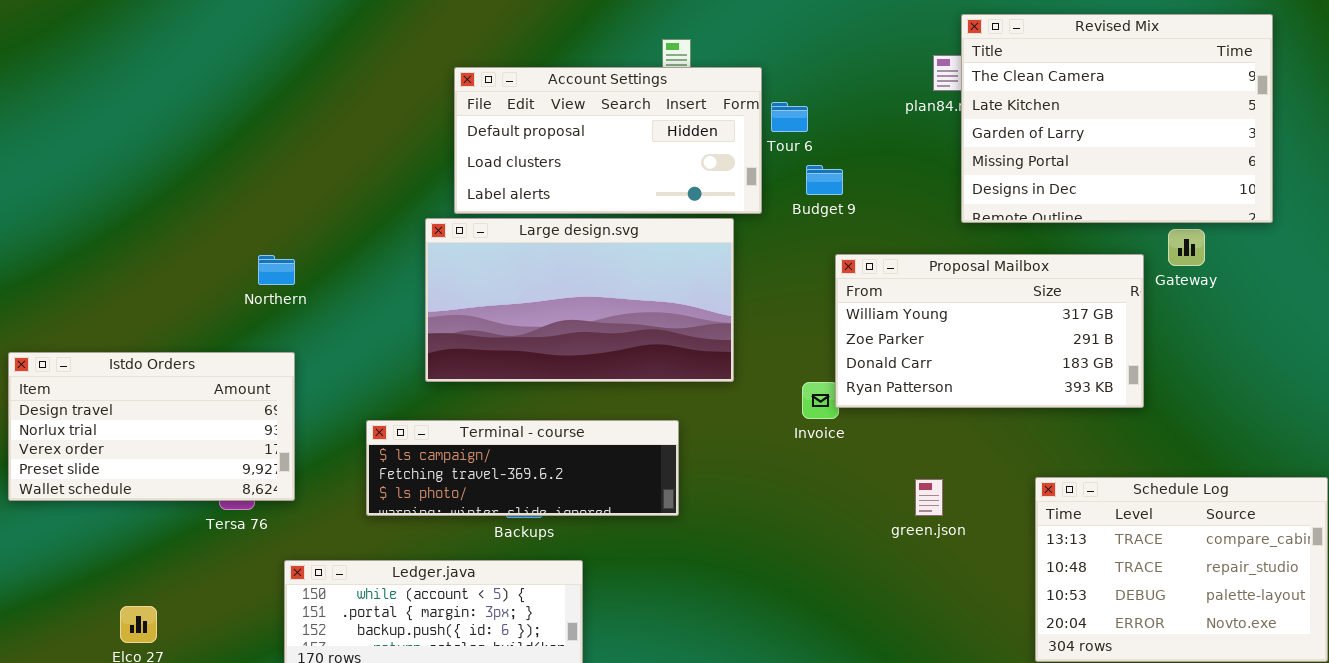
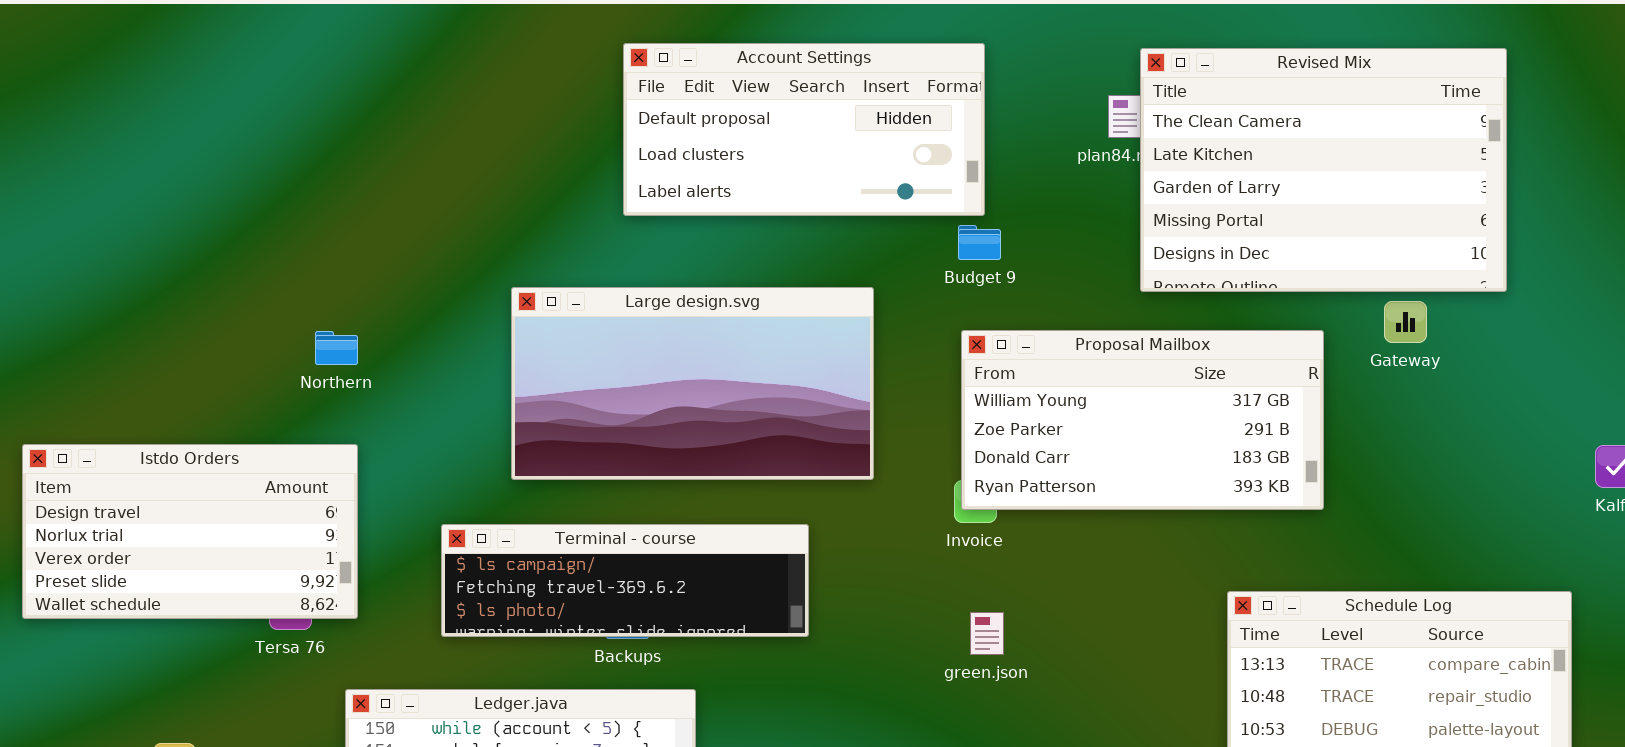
Account Settings: [454,67,762,214] -> [623,43,985,216], moved
Proposal Mailbox: [835,254,1144,408] -> [961,330,1324,510], moved
green.json: [915,479,943,516] -> [970,612,1004,655], moved

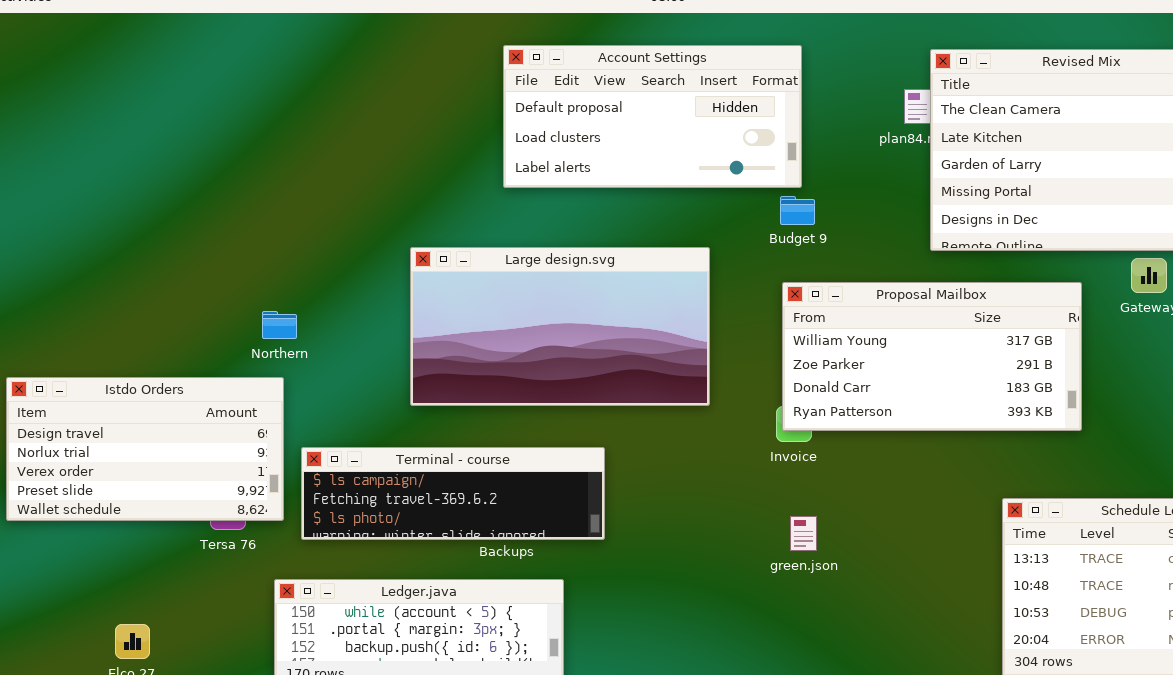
Northern: [315,331,358,365] -> [262,311,297,339], moved
Terminal - course: [441,524,809,637] -> [301,447,605,540], moved

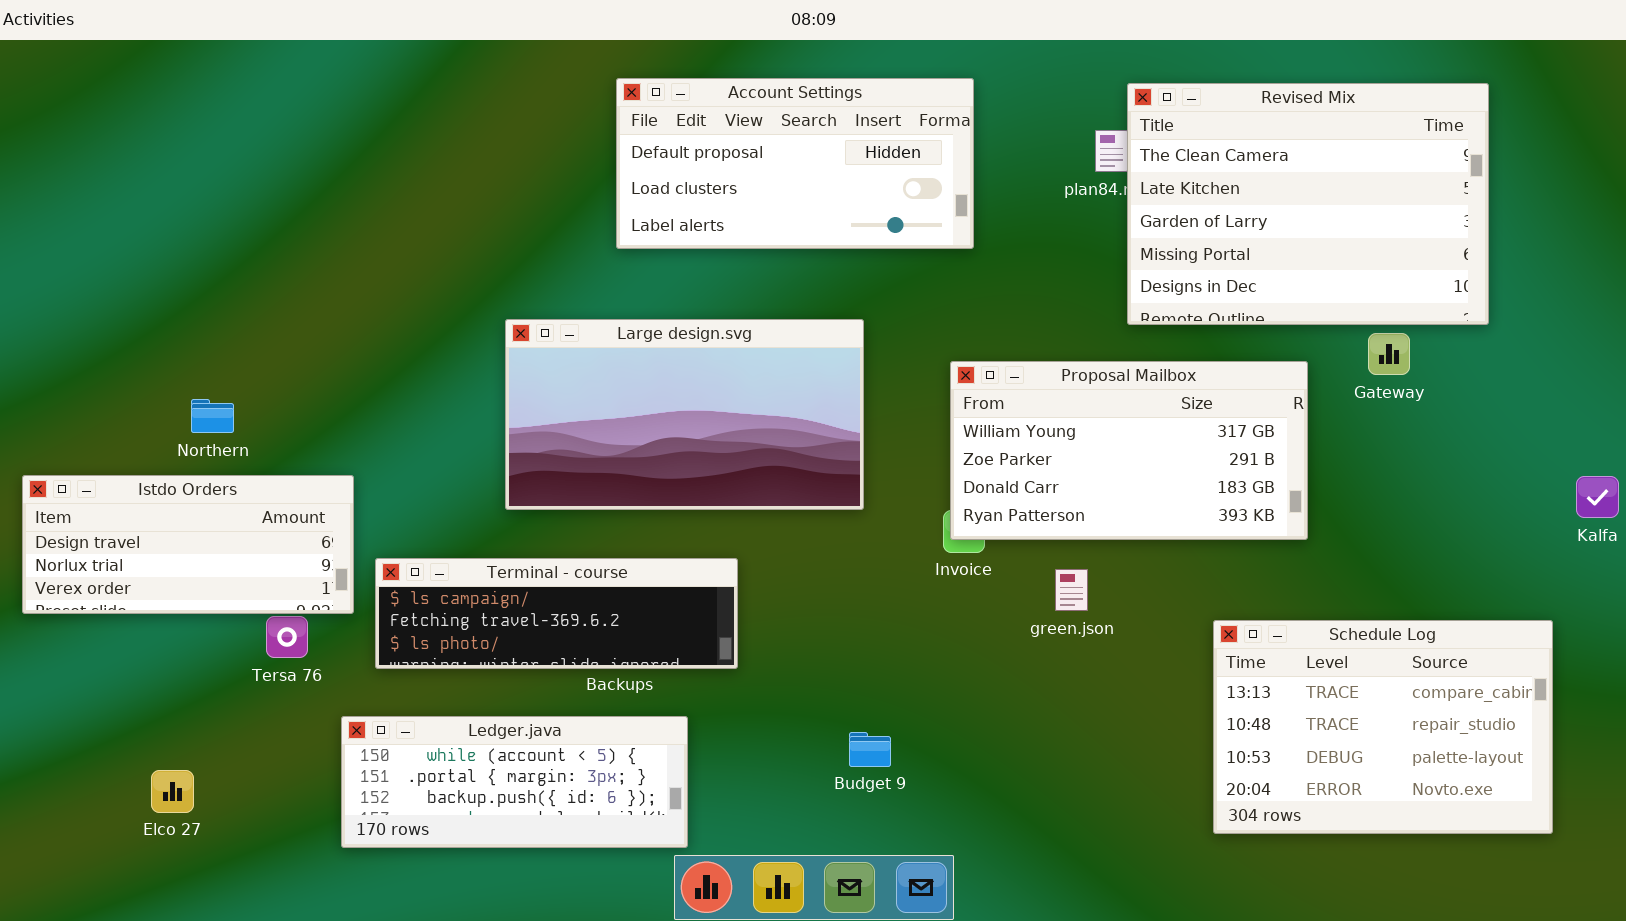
Budget 9: [780,196,815,225] -> [849,732,891,767], moved
Northern: [262,311,297,339] -> [191,399,234,433], moved
Istdo Orders: [6,377,284,521] -> [22,475,354,614], resized
green.json: [790,516,817,551] -> [1055,569,1088,611], moved

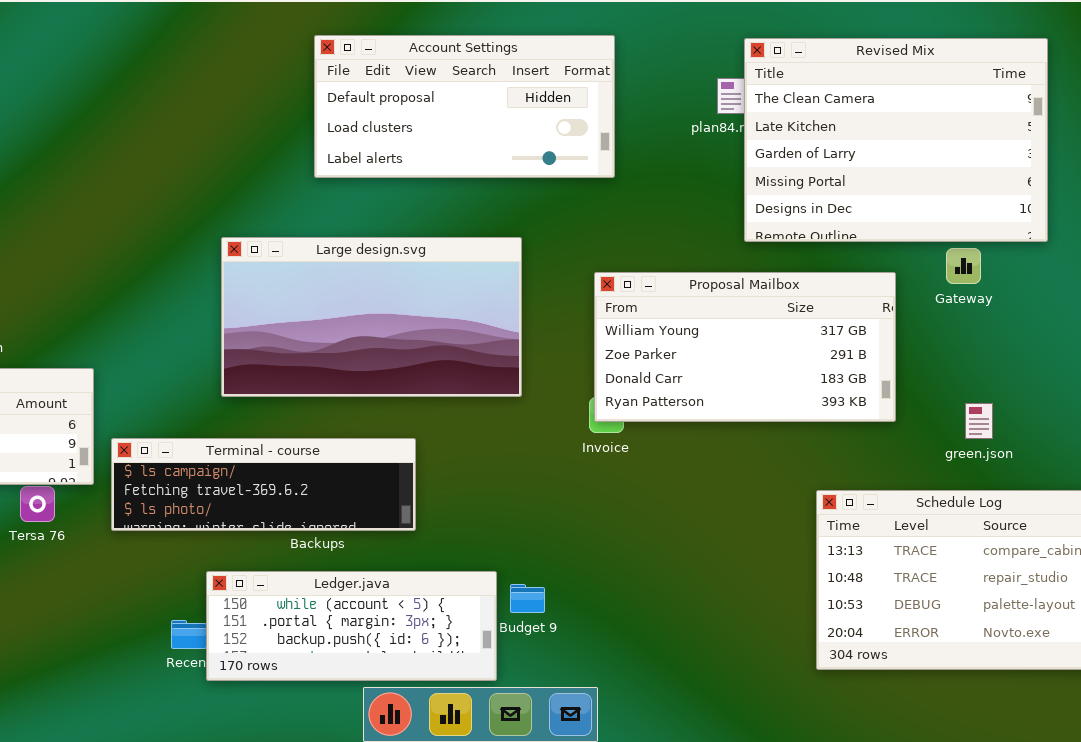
green.json: [1055,569,1088,611] -> [965,403,993,439], moved
Ledger.java: [341,716,688,848] -> [206,571,497,681], moved

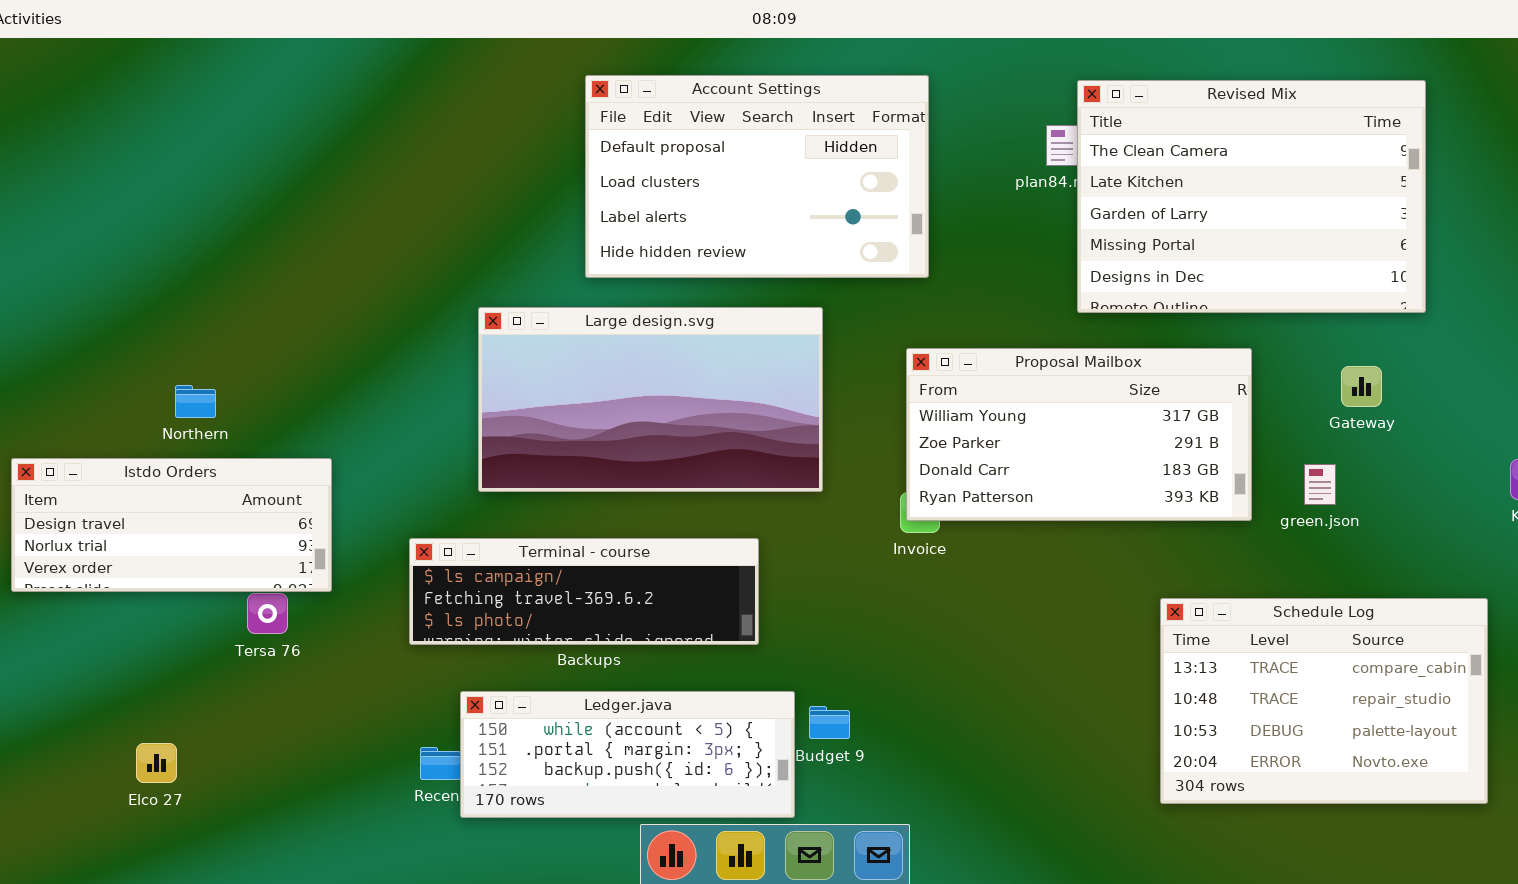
Account Settings: [314,35,615,178] -> [585,75,929,278], resized
Gateway: [946,248,981,284] -> [1341,366,1382,407], moved
green.json: [965,403,993,439] -> [1304,464,1336,505], moved
Terminal - course: [111,438,416,531] -> [409,538,759,645], moved

